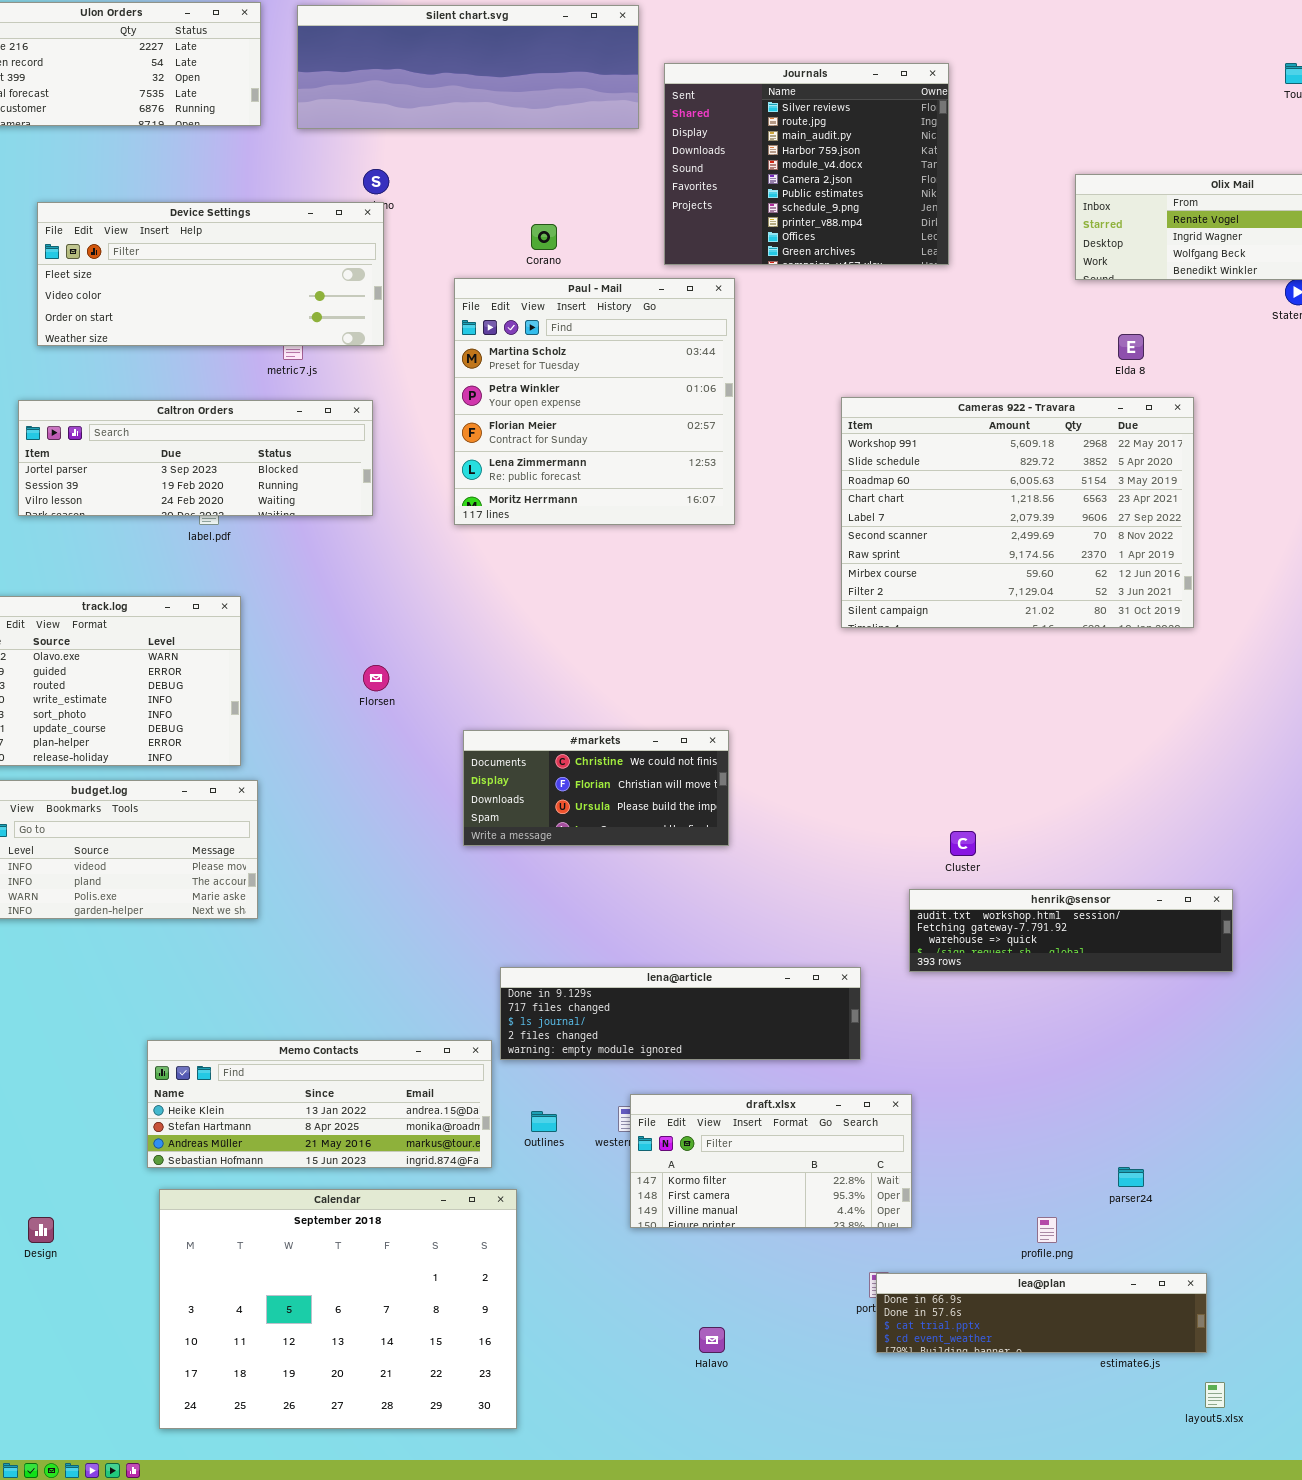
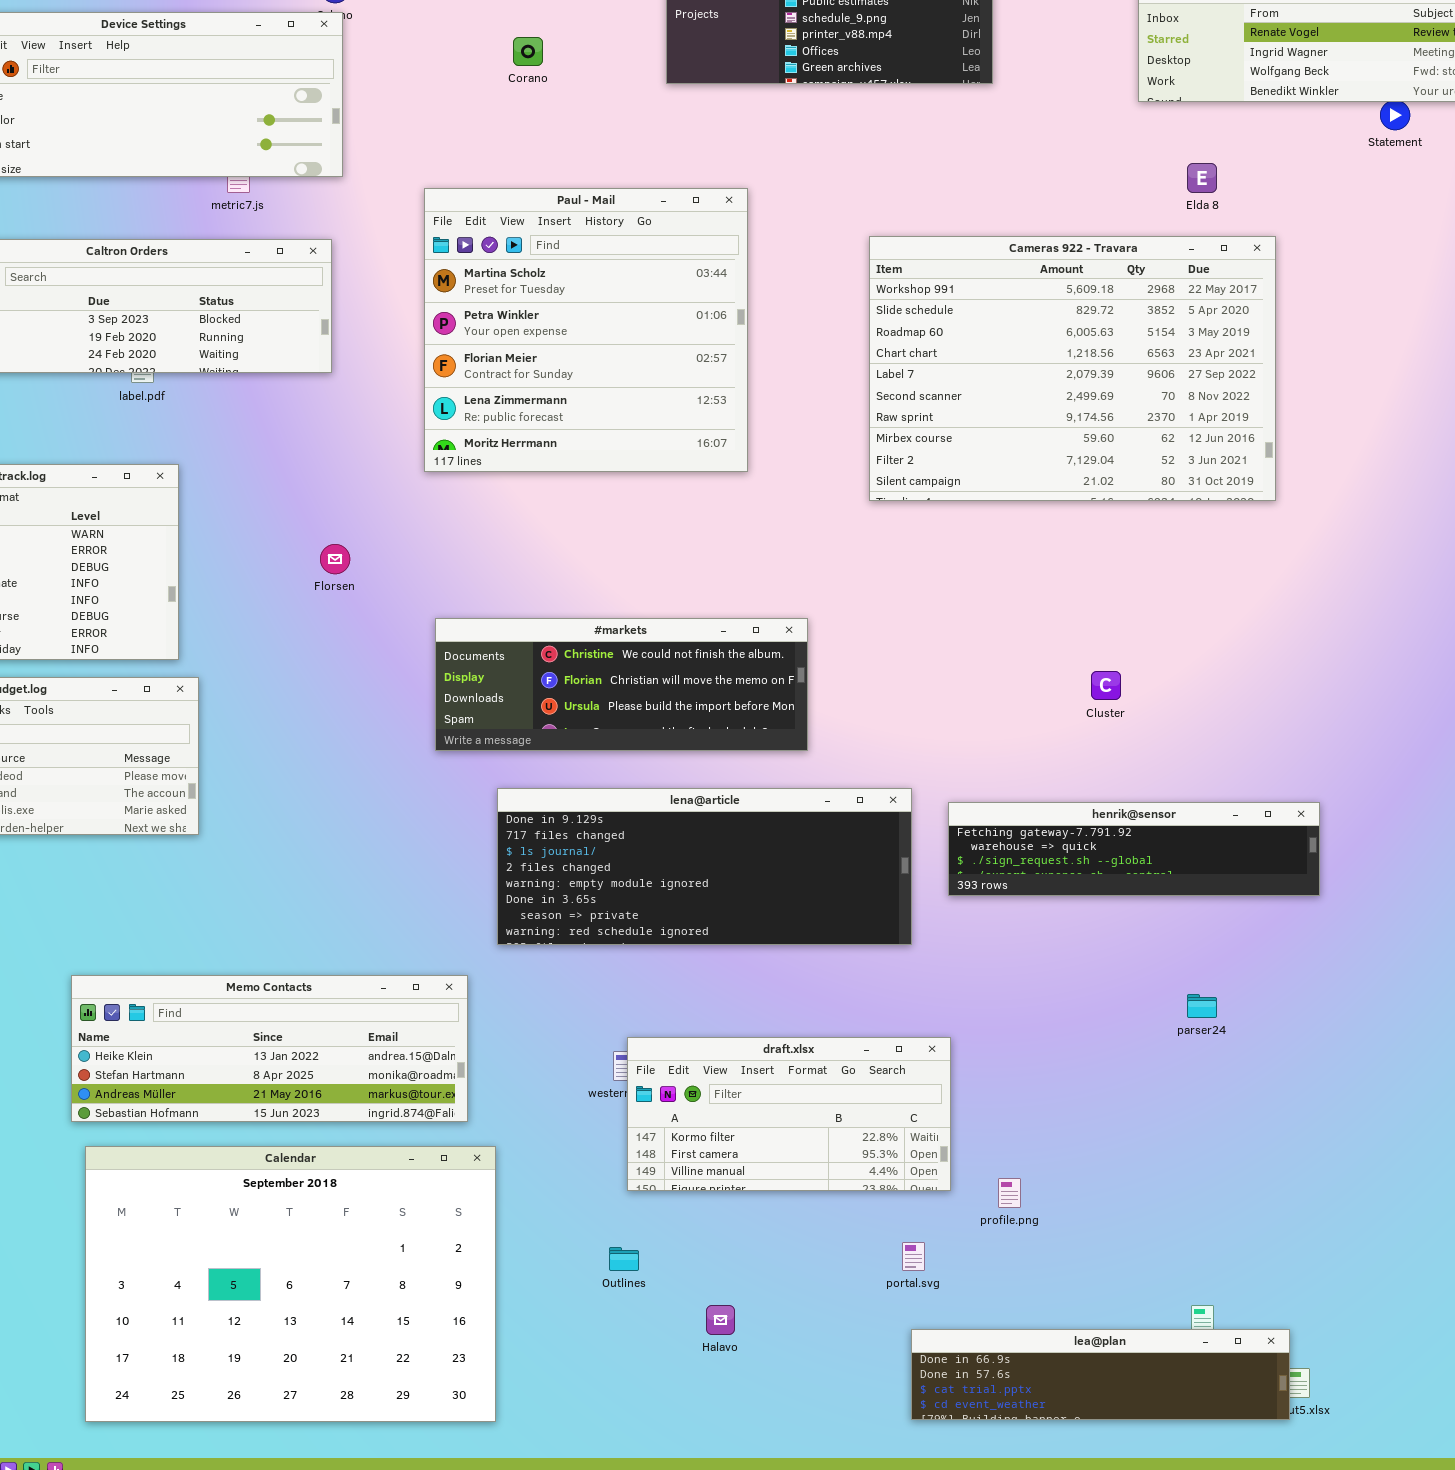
Paul - Mail: [454,278,735,525] -> [424,188,748,472], moved
#markets: [463,730,729,846] -> [435,618,808,751], resized
Cluster: [950,831,976,856] -> [1091,671,1121,700], moved
henrik@sensor: [909,889,1233,972] -> [948,802,1320,896], scrolled down 1 row
lena@article: [500,967,861,1060] -> [497,788,912,945], moved, resized
Outlines: [531,1111,557,1132] -> [609,1247,639,1271], moved
parser24: [1118,1167,1144,1187] -> [1187,994,1217,1018], moved
profile.png: [1037,1217,1057,1243] -> [998,1178,1021,1208], moved
lea@plan: [876,1273,1207,1353] -> [911,1329,1290,1420], moved

